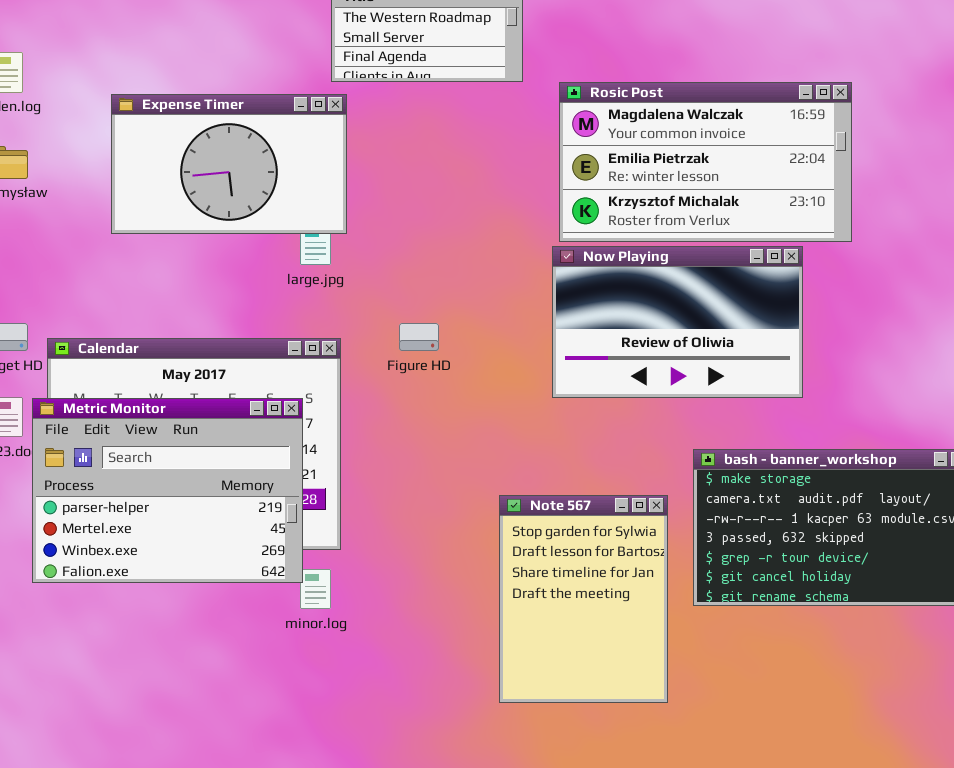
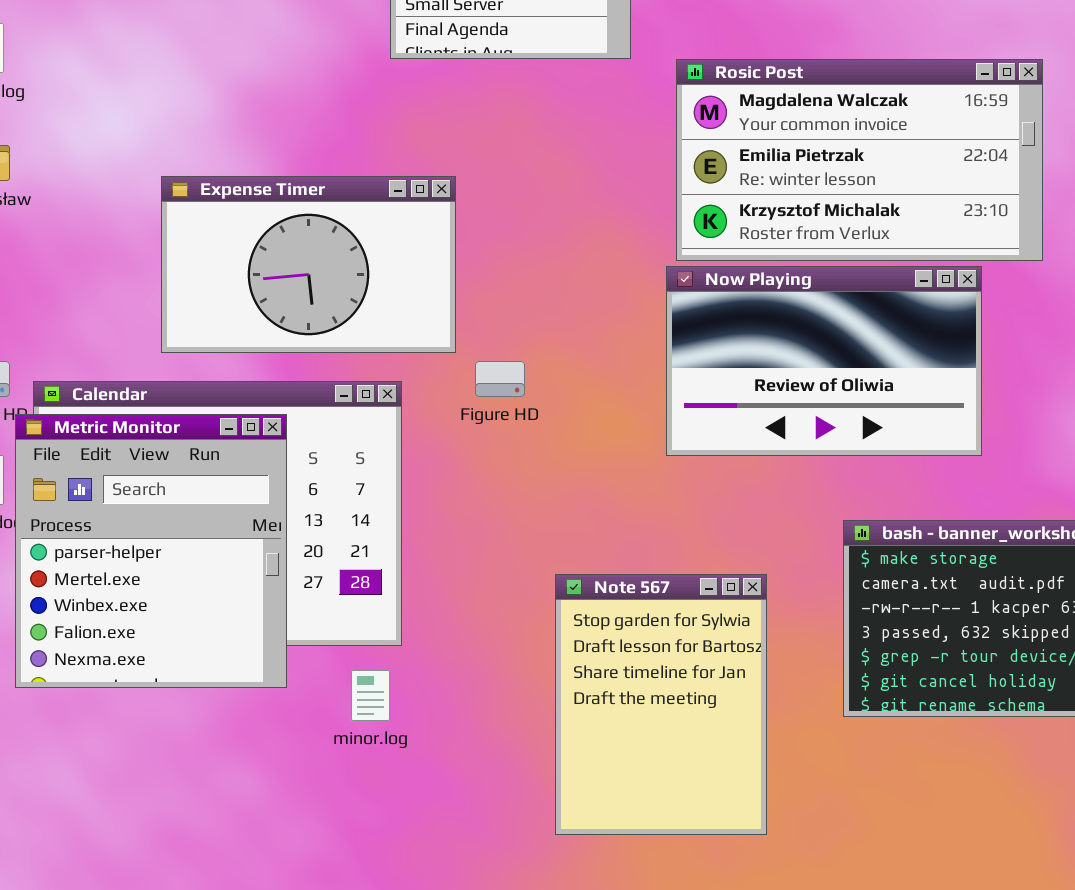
Expense Timer: [111,94,347,234] -> [161,176,456,353], moved
Metric Monitor: [32,398,303,583] -> [15,414,287,688], resized
Note 567: [499,495,668,703] -> [555,574,767,835], moved

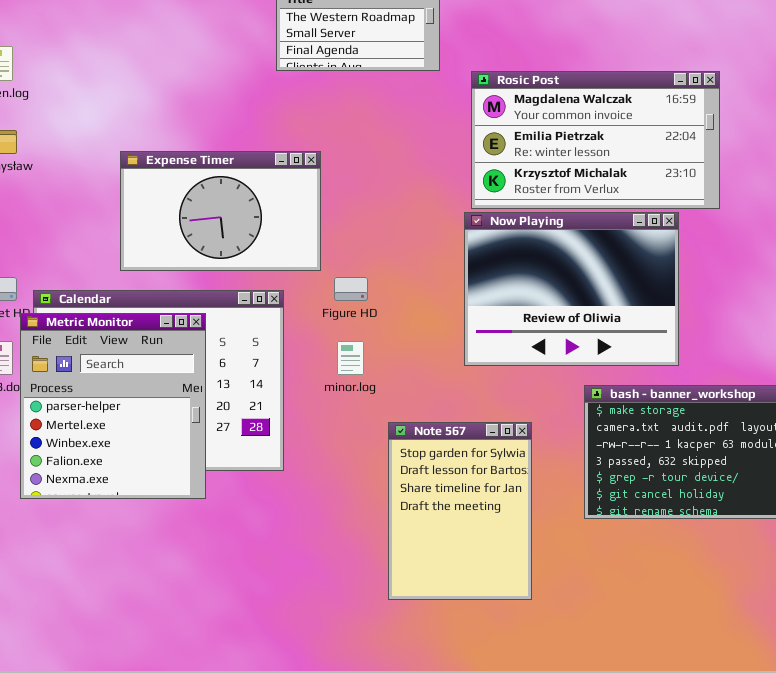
Now Playing: [666,266,982,456] -> [464,212,679,366], resized
minor.log: [351,670,390,721] -> [337,341,364,375], moved

